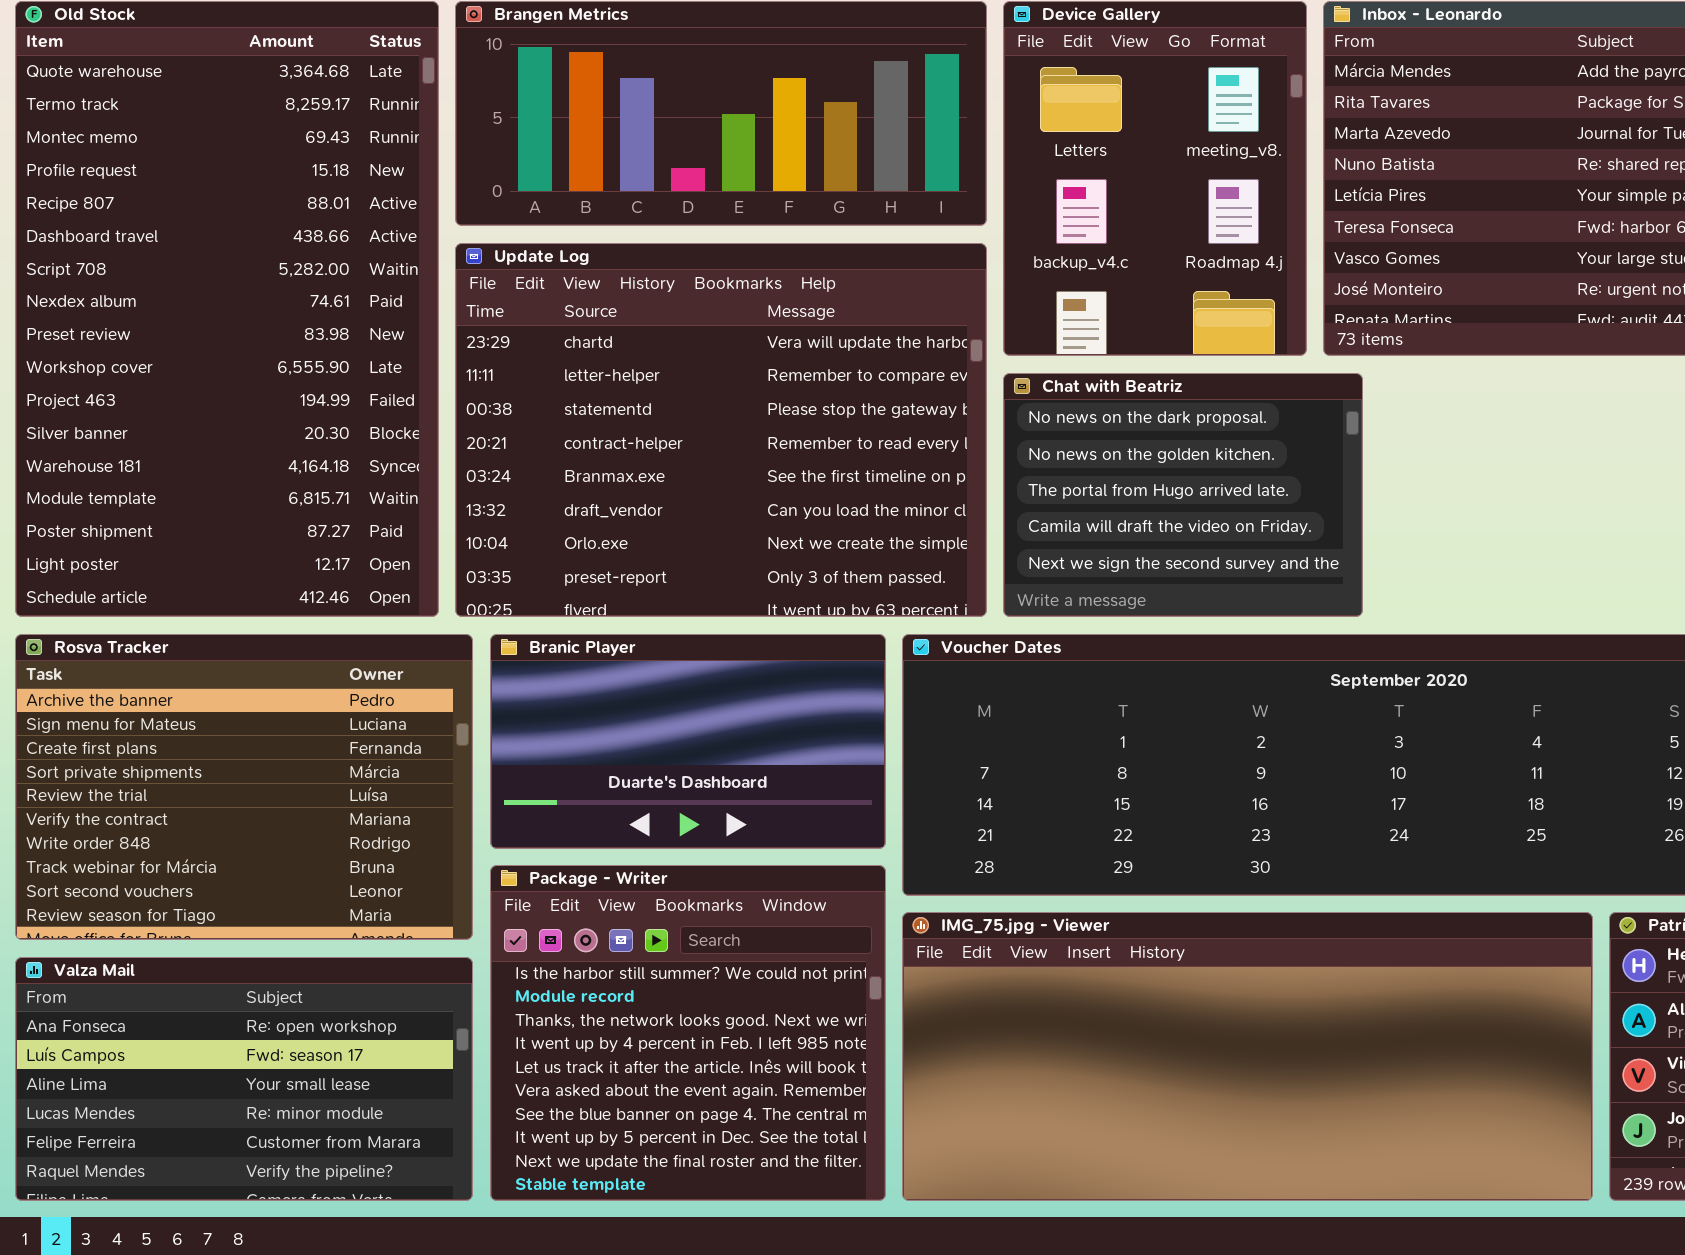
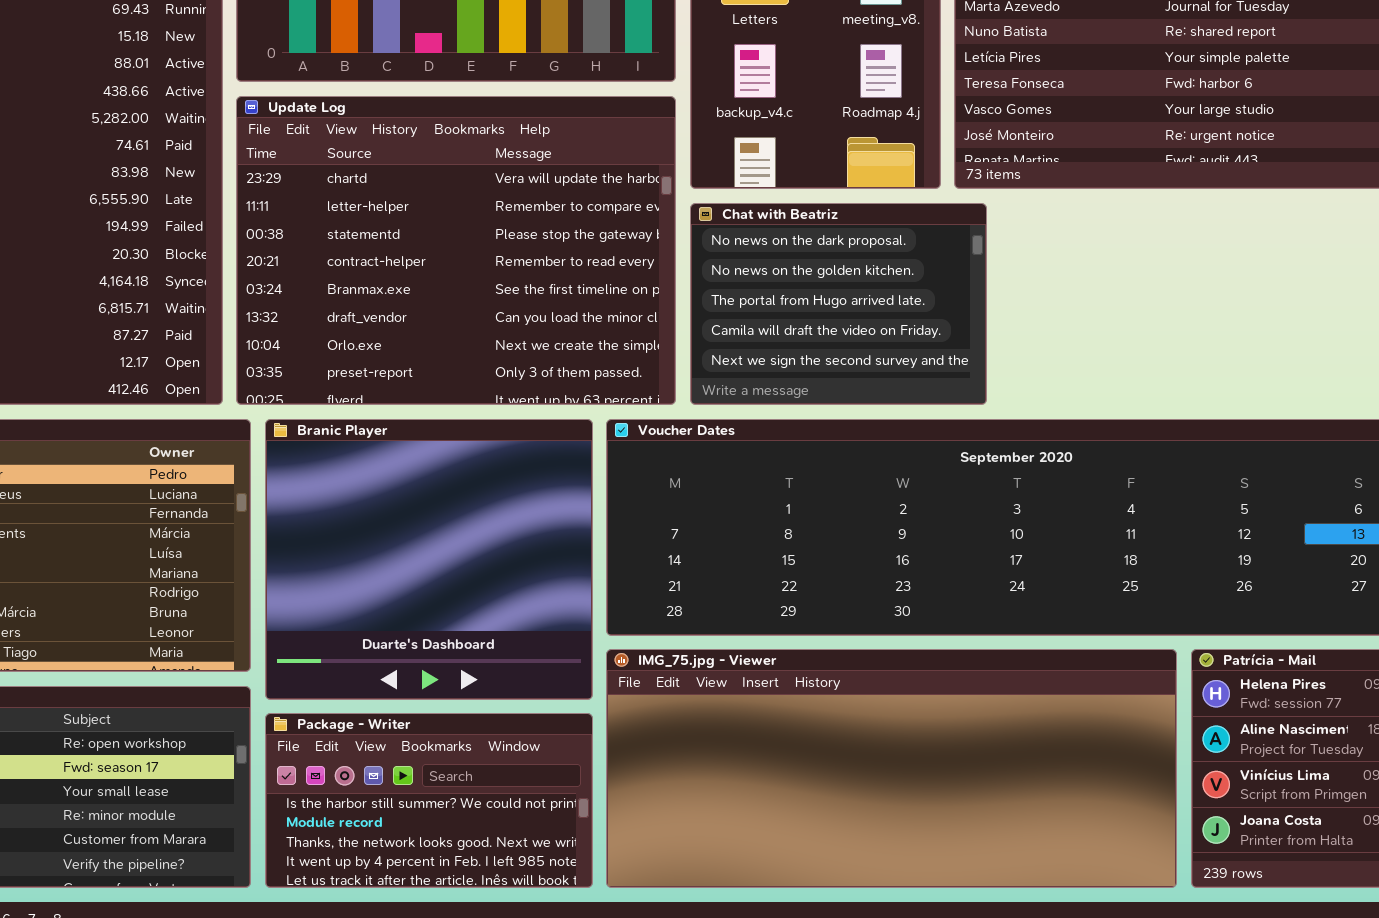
Branic Player: [490,634,886,849] -> [265,419,593,700], resized
Package - Writer: [490,865,886,1201] -> [265,713,593,888], resized

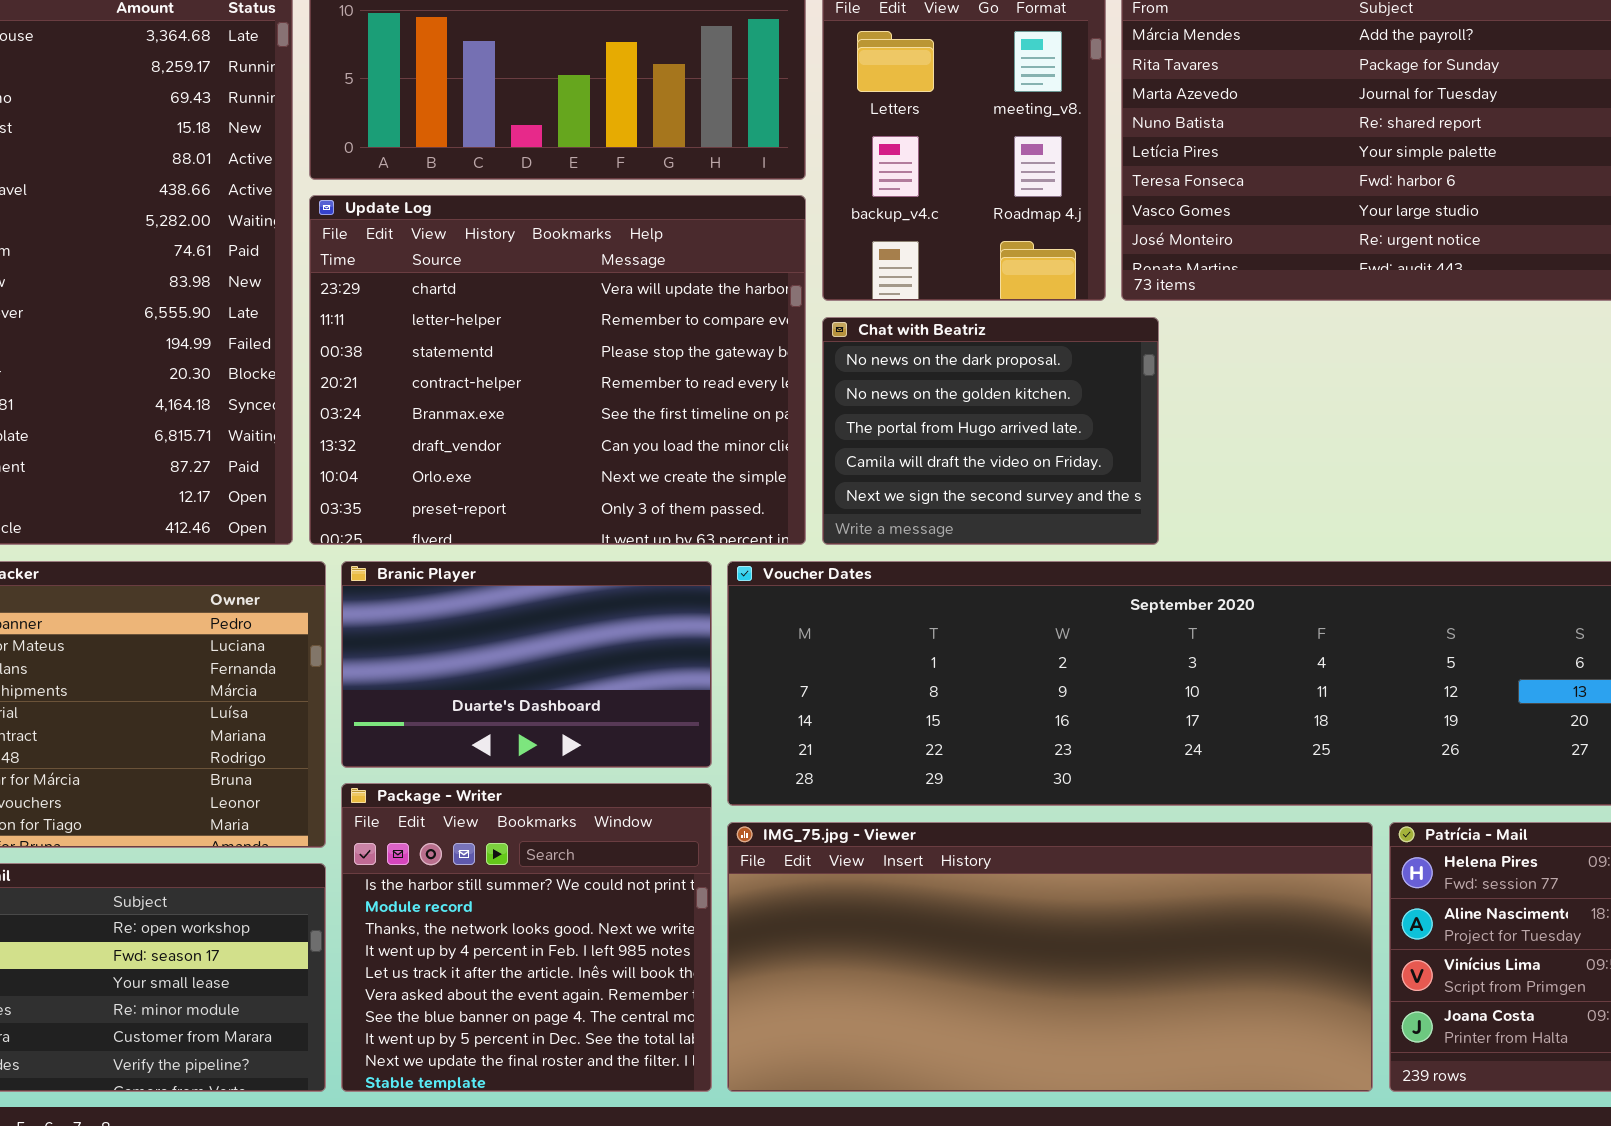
Branic Player: [265,419,593,700] -> [341,561,712,768], resized
Package - Writer: [265,713,593,888] -> [341,783,712,1092], resized

